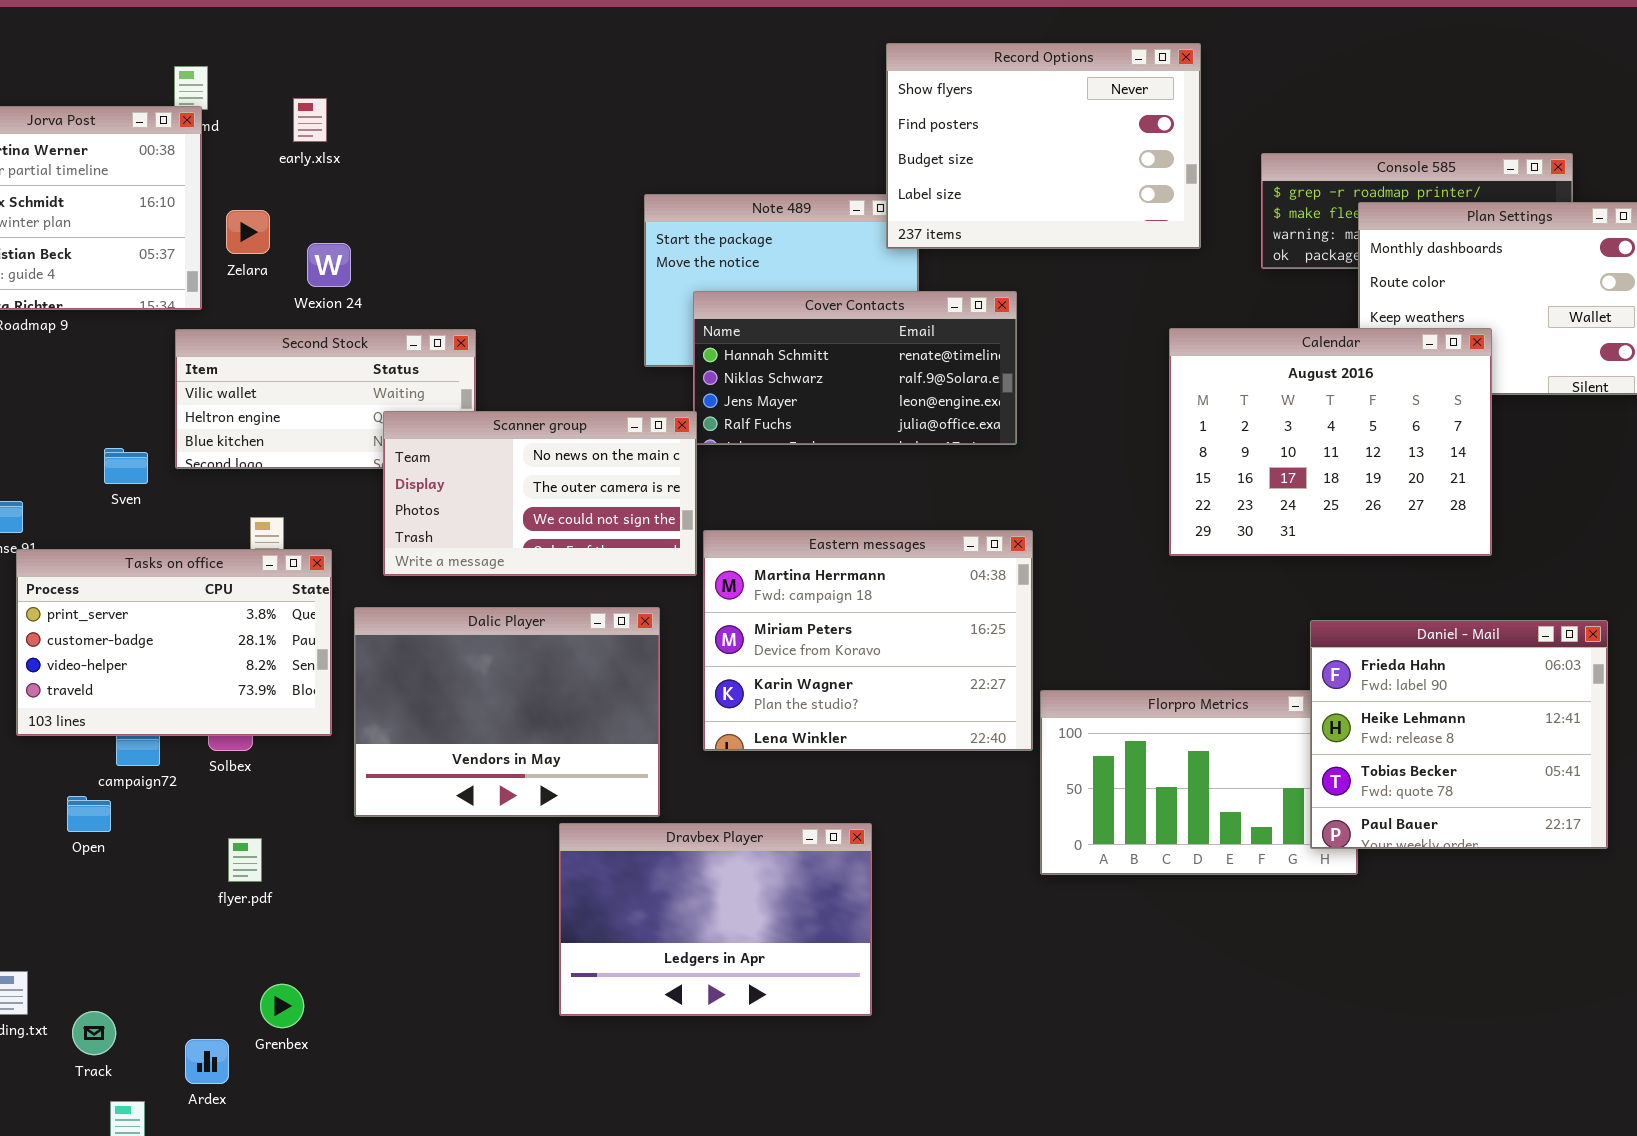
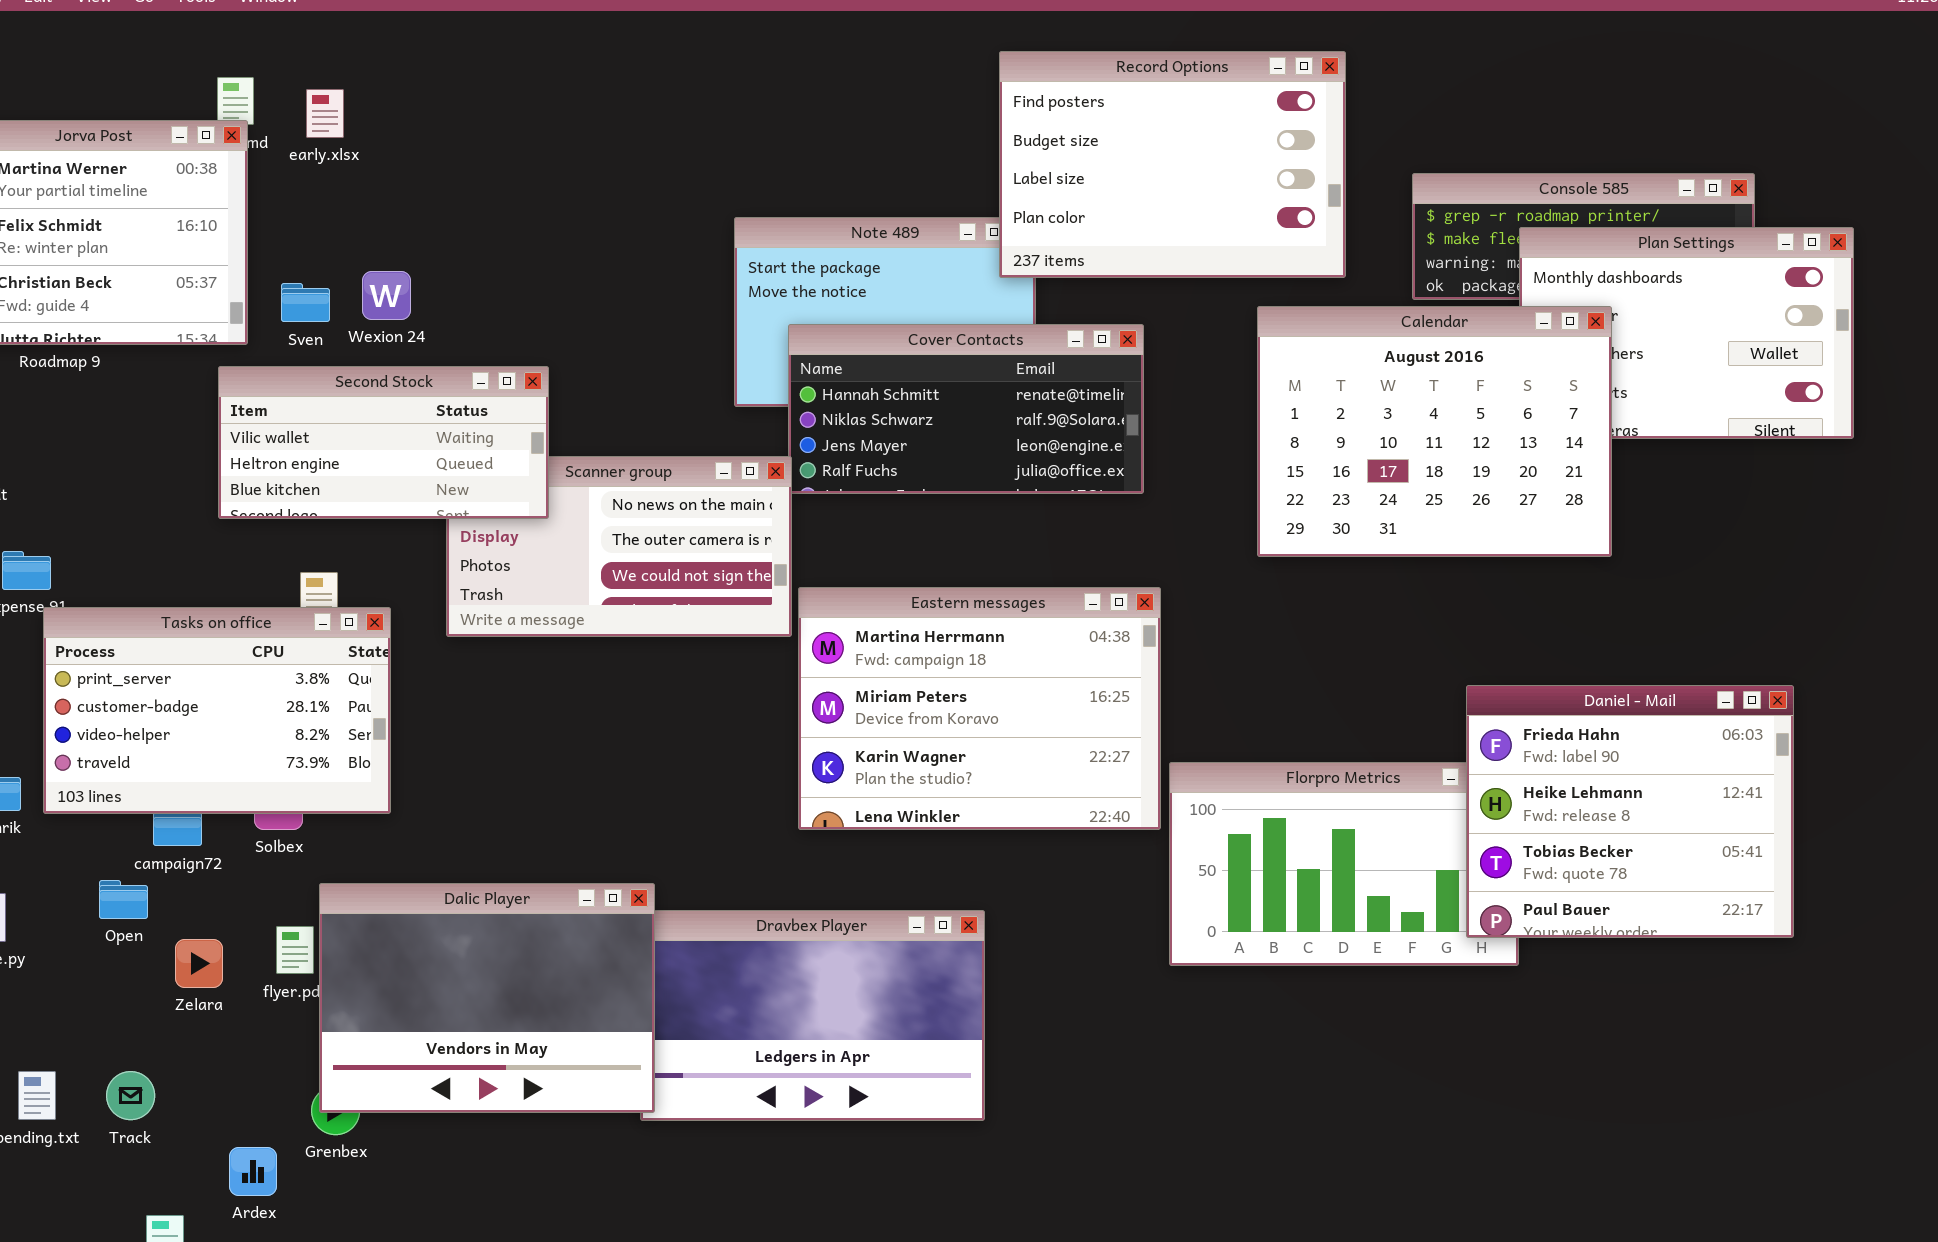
Record Options: [886,43,1201,249] -> [999,51,1346,278], scrolled down 1 row
early.xlsx: [293,98,327,142] -> [306,89,344,138], moved
Zelara: [226,210,270,254] -> [175,939,223,988], moved
Calendar: [1169,328,1492,556] -> [1257,306,1612,557], moved
Second Stock: [175,329,476,469] -> [218,366,549,519], raised
Sven: [104,448,148,484] -> [281,283,330,322], moved
Dalic Player: [354,607,660,817] -> [319,883,655,1113], moved
Track: [72,1011,116,1055] -> [106,1071,155,1120], moved

